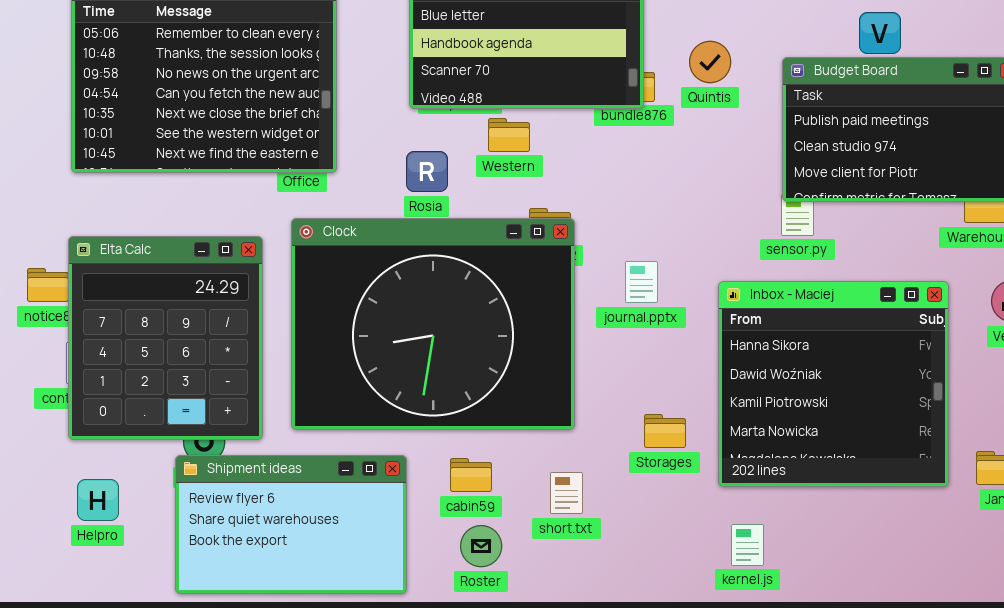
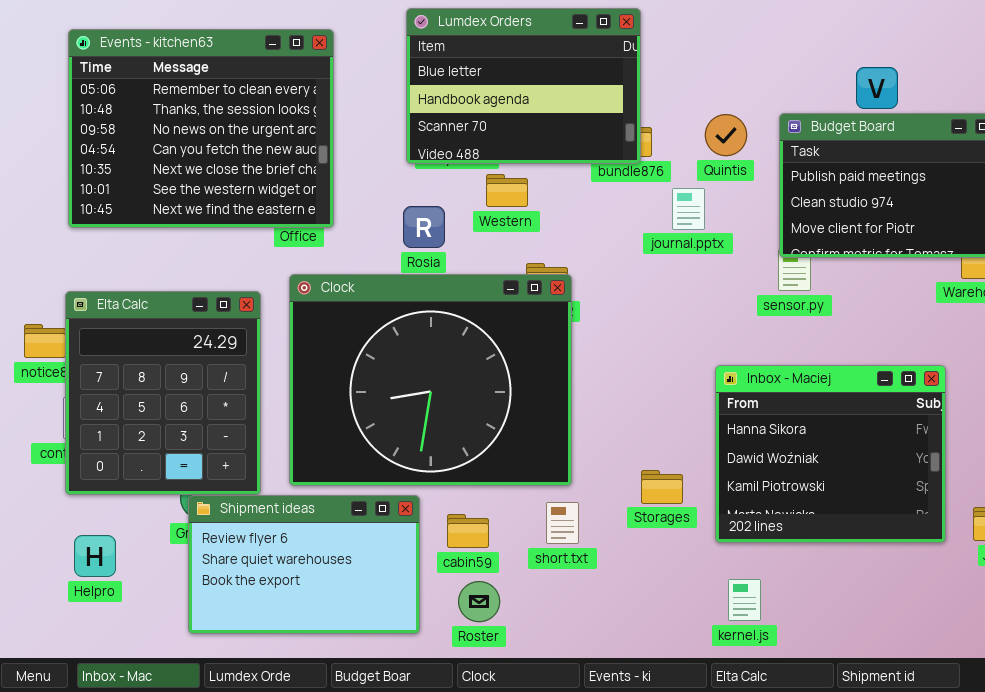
Quintis: [689,41,731,83] -> [705,114,747,156], moved
journal.pptx: [625,261,658,303] -> [672,188,705,230], moved
Inbox - Maciej: [718,281,949,487] -> [715,365,946,543], resized
Shipment ideas: [175,455,407,594] -> [188,495,420,634], moved
short.txt: [550,472,583,514] -> [546,502,579,544], moved

